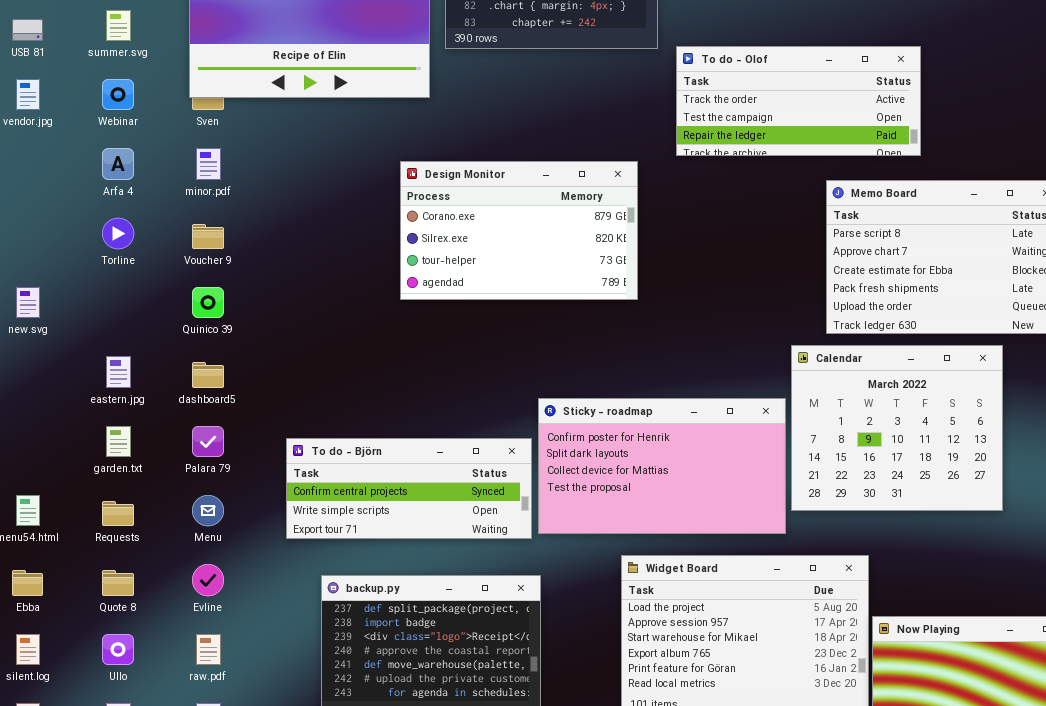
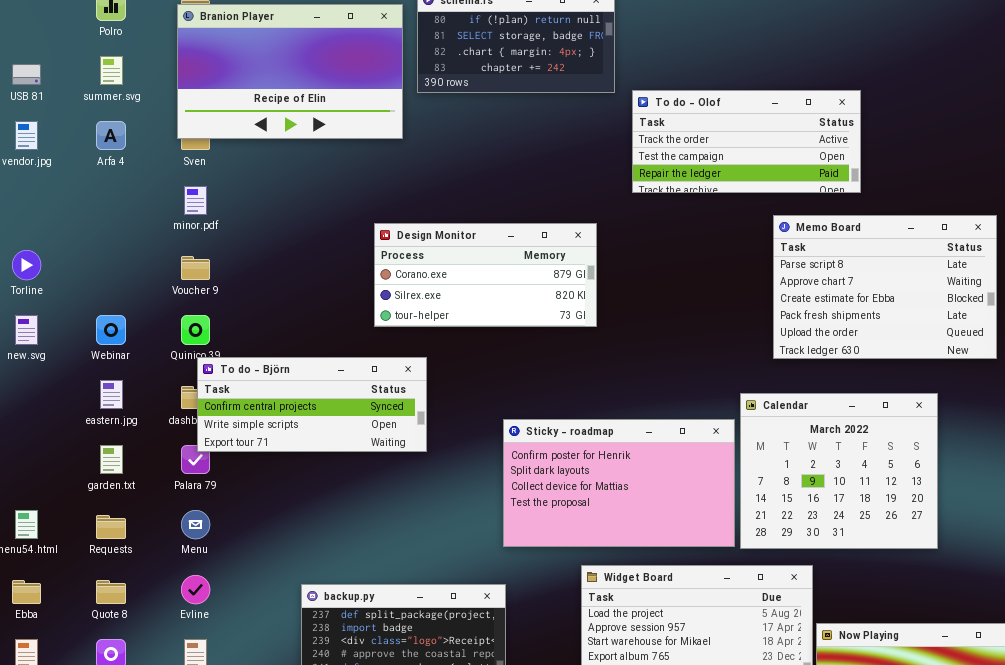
Webinar: [102,79,134,110] -> [96,315,126,345], moved
Arfa 4: [102,148,134,180] -> [96,121,126,150], moved
Design Monitor: [400,161,638,300] -> [374,223,597,327], resized
Torline: [102,218,134,249] -> [12,250,41,280], moved
Calendar: [791,345,1003,511] -> [740,393,938,549], moved
To do - Björn: [286,438,532,539] -> [197,357,427,452], moved

